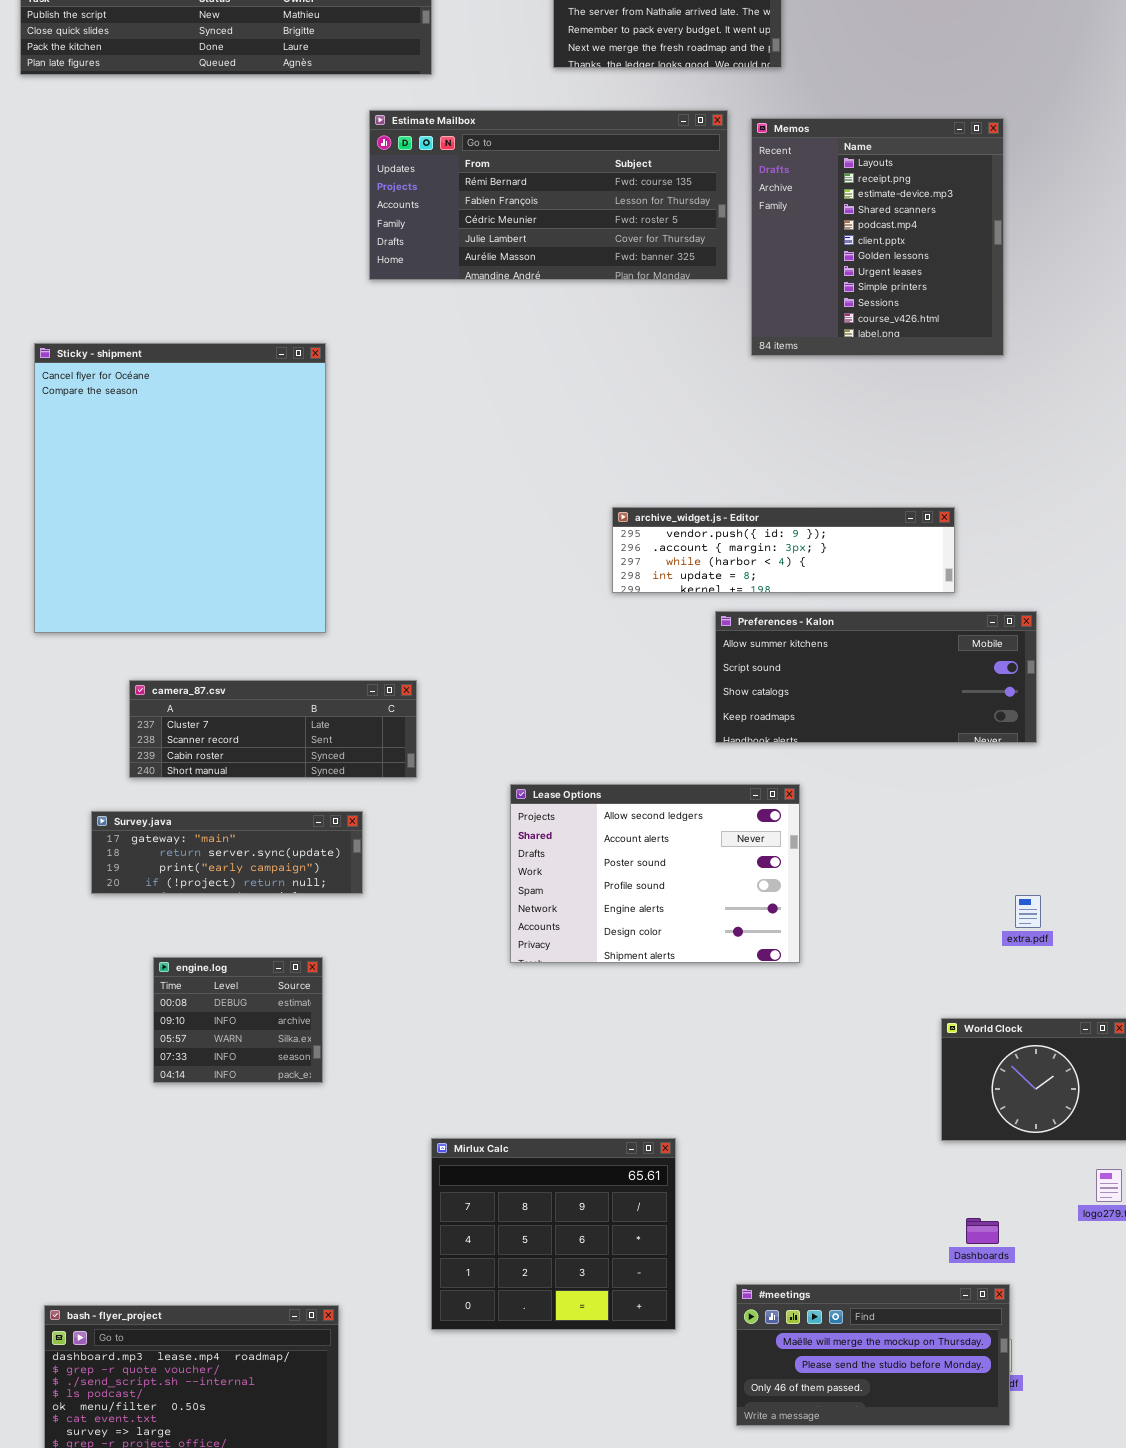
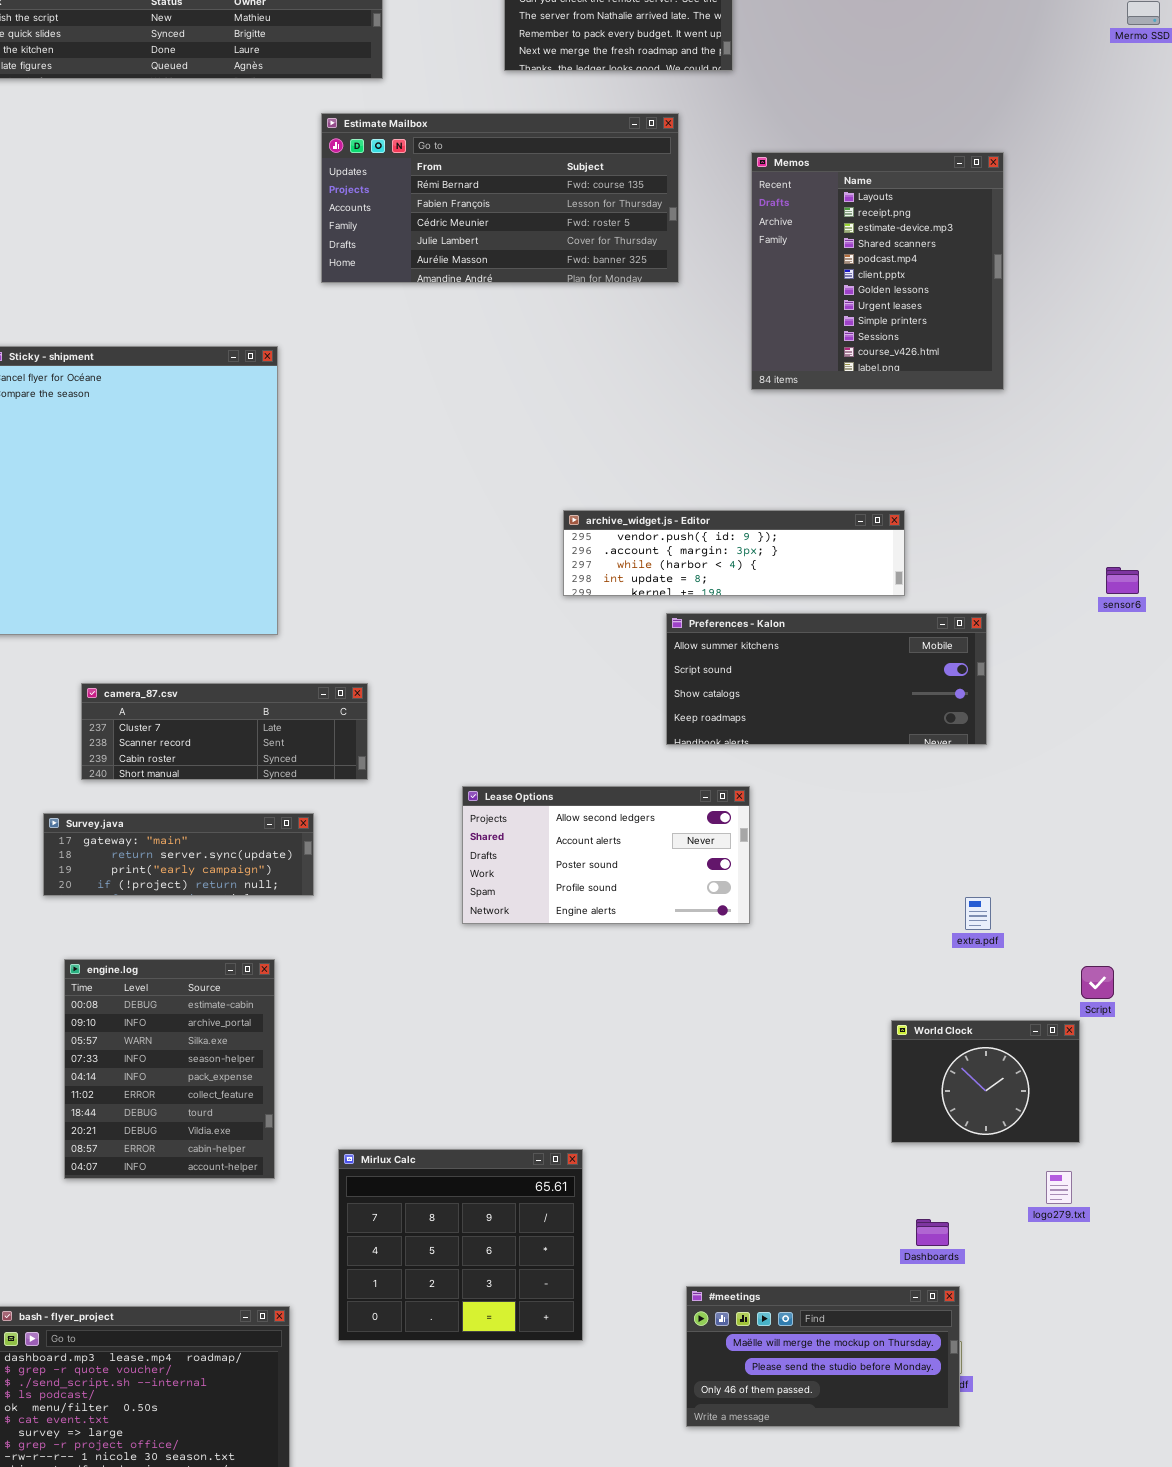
Memos: [751,118,1004,356] -> [751,152,1004,390], moved
Lease Options: [510,784,800,963] -> [462,786,750,924], resized
engine.log: [153,957,323,1083] -> [64,959,275,1179], resized
Mirlux Calc: [431,1138,676,1330] -> [338,1149,583,1341], moved

